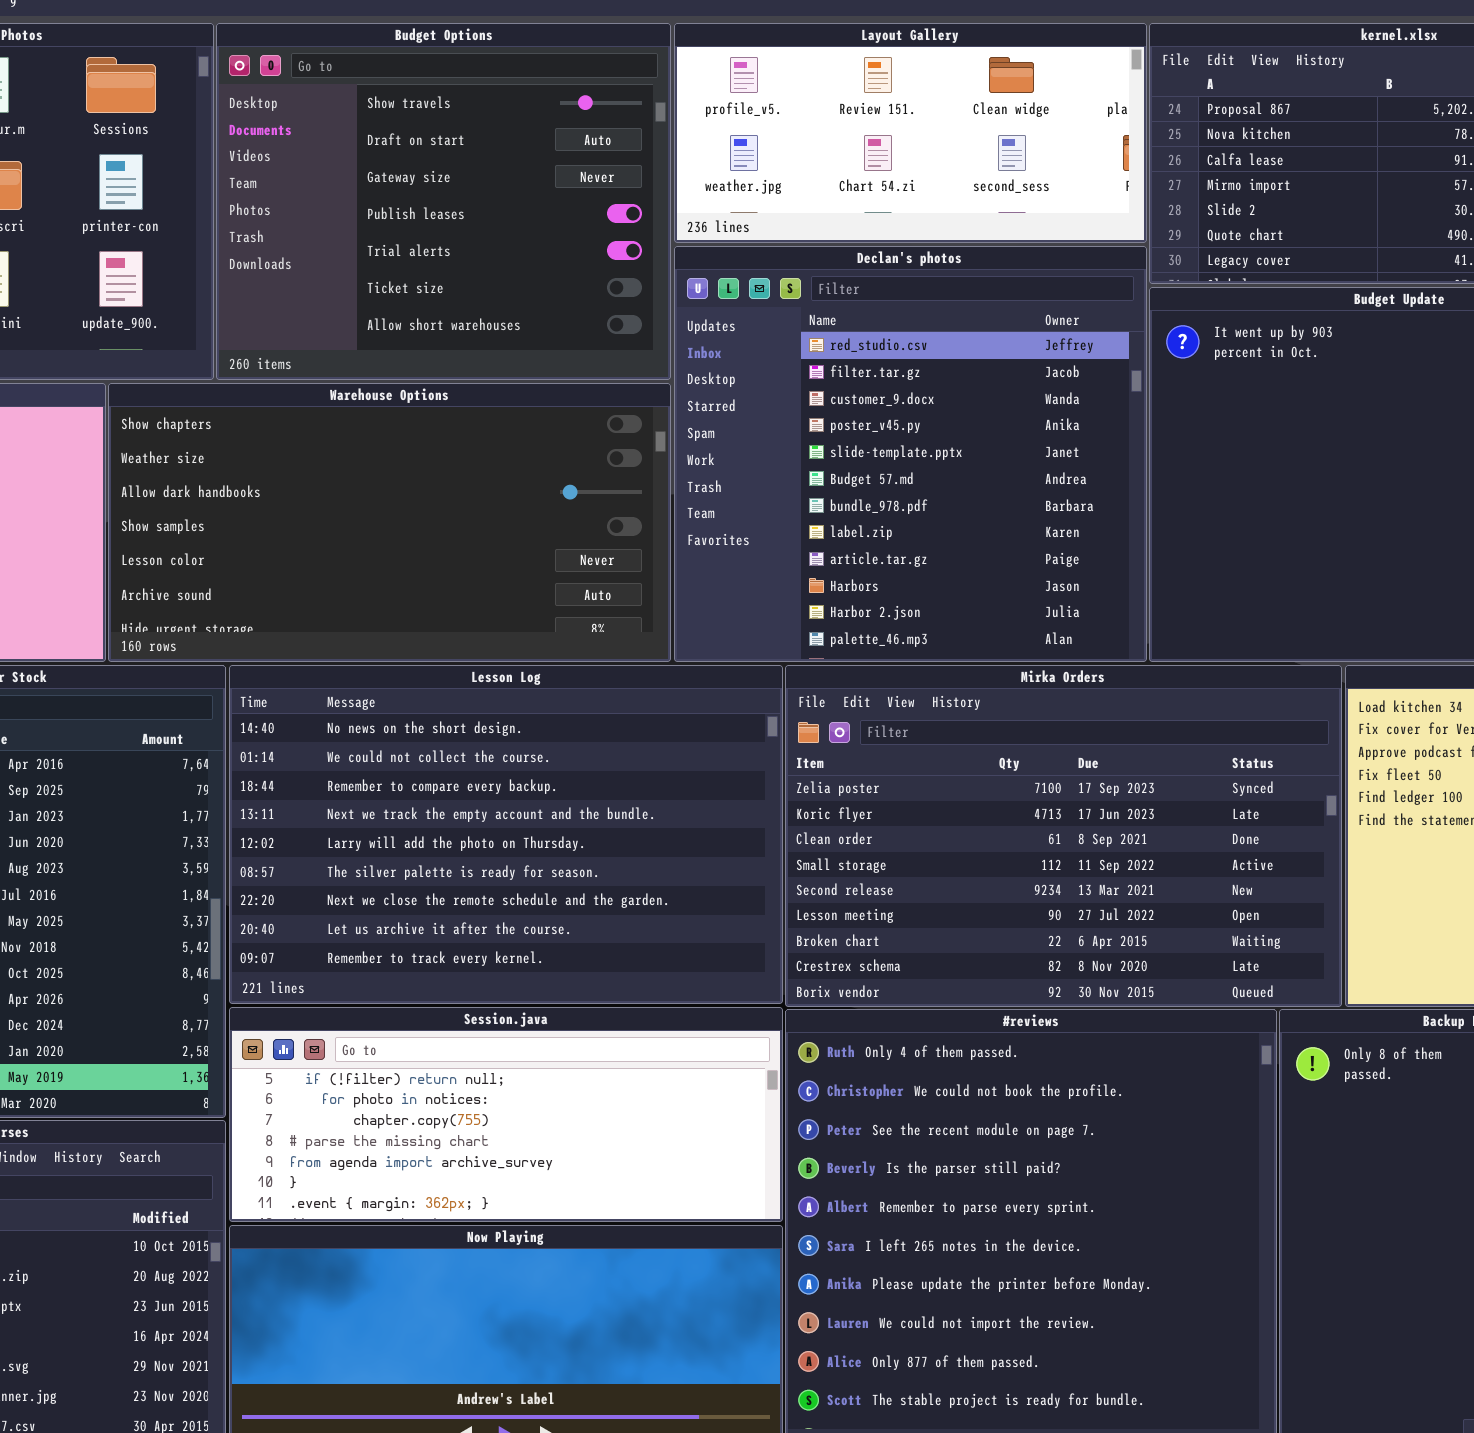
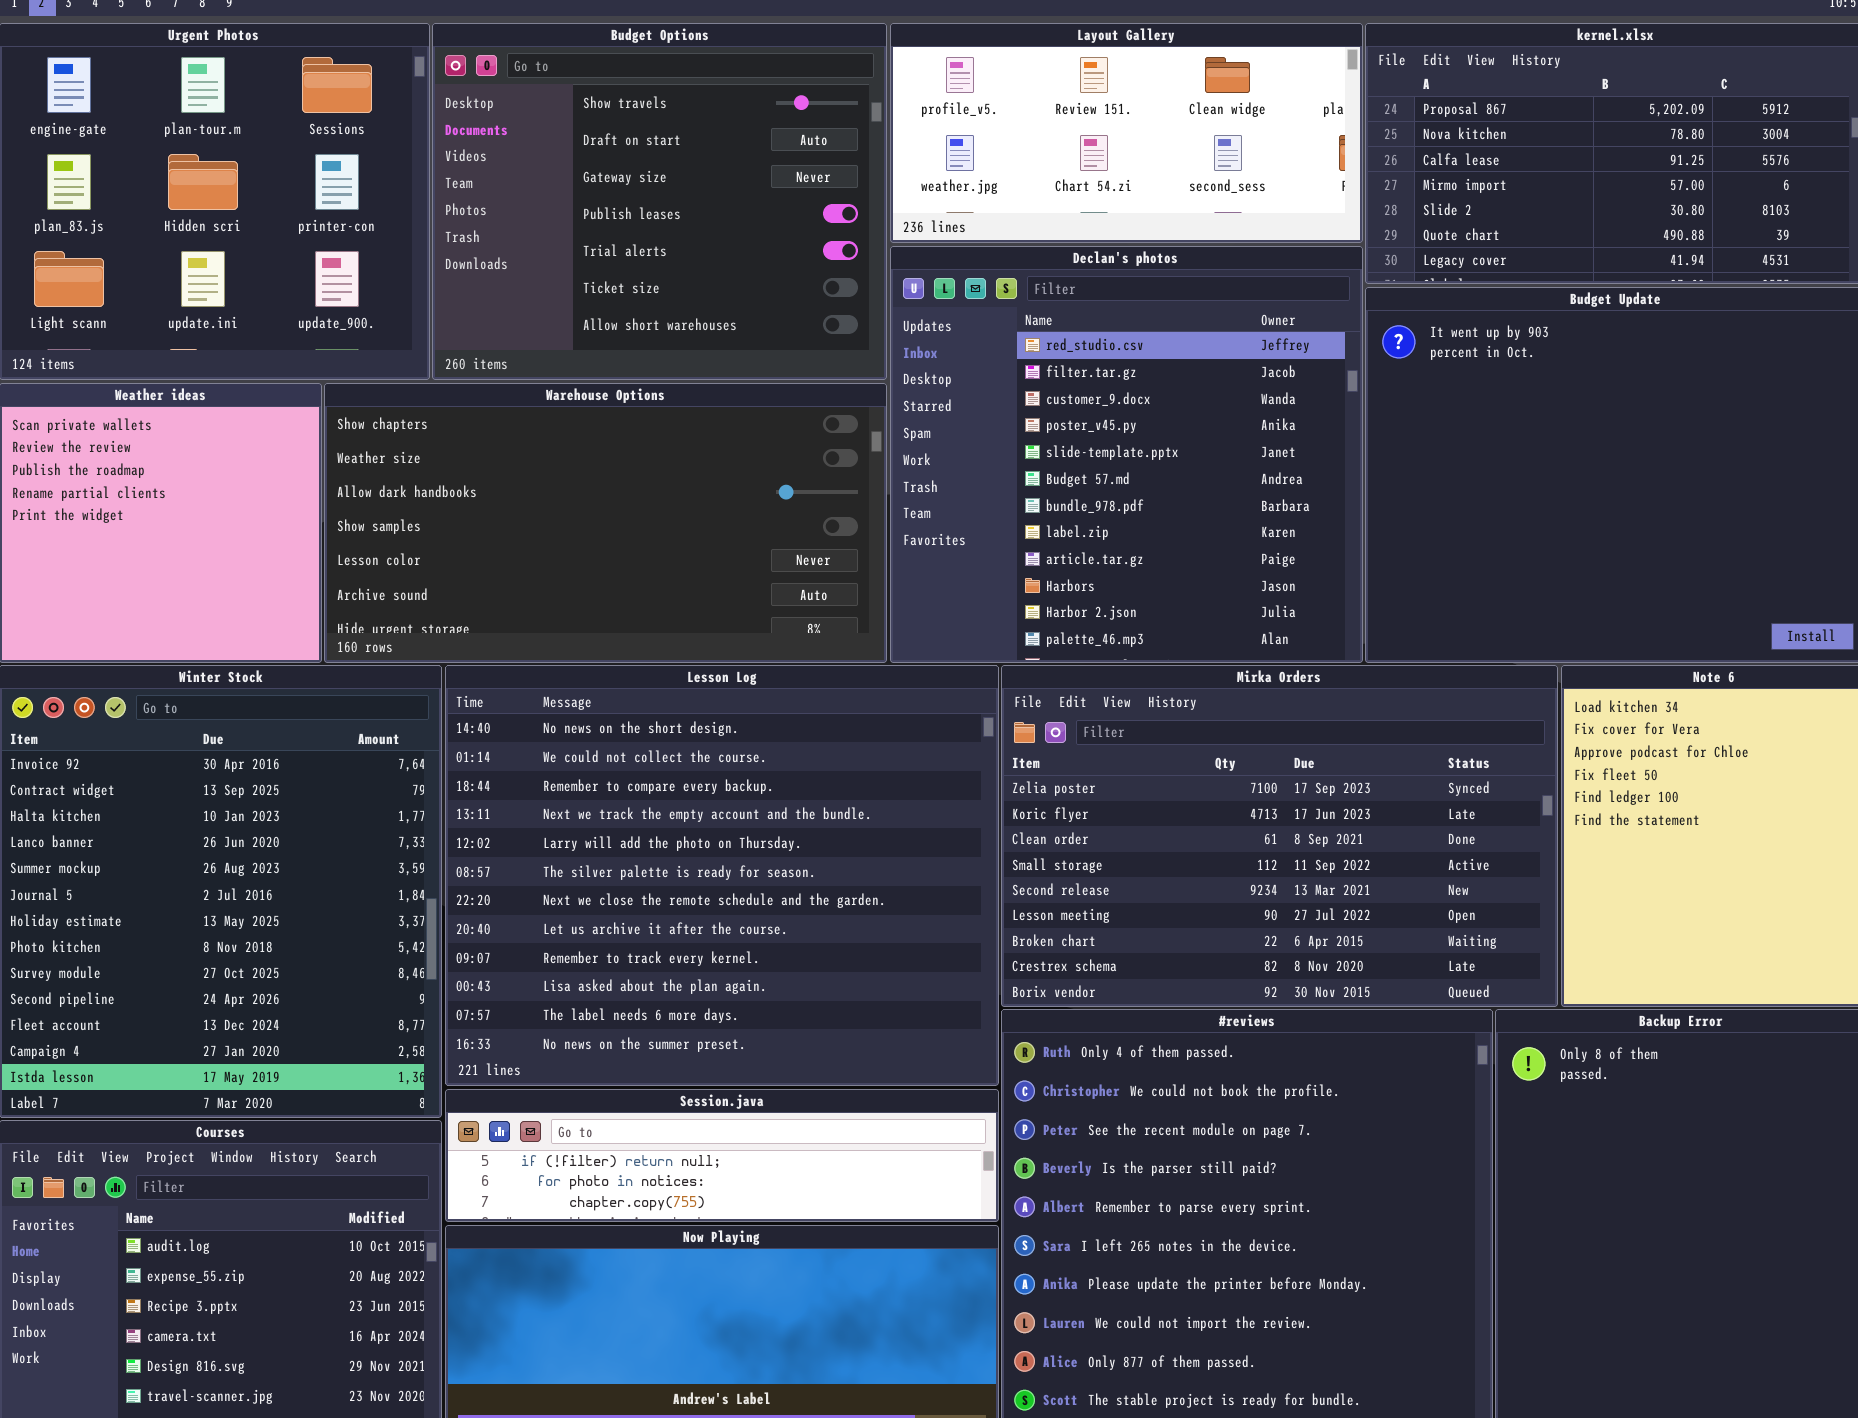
Lesson Log: [229,665,783,1004] -> [445,665,999,1086], resized
Session.java: [229,1007,783,1222] -> [445,1089,999,1222], resized

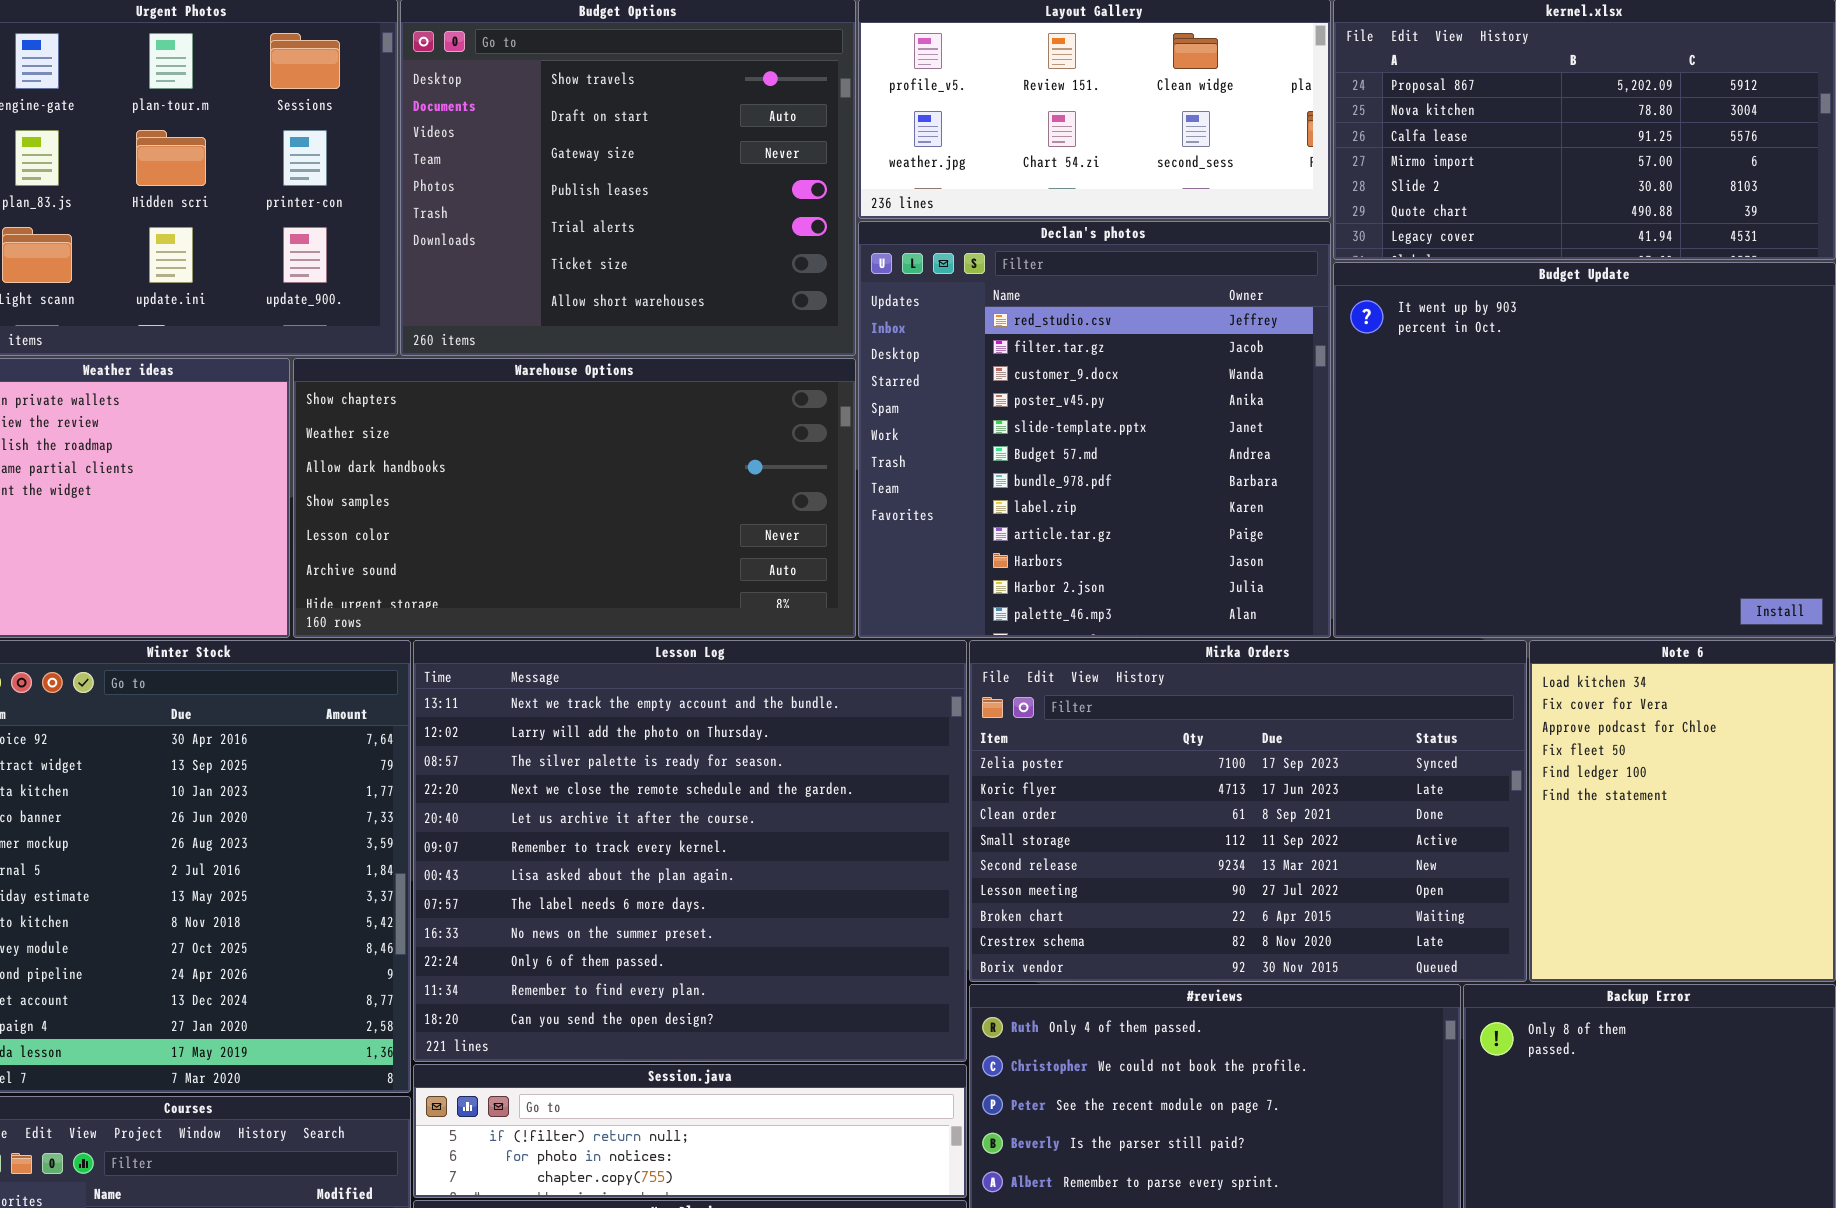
Lesson Log: [445,665,999,1086] -> [413,640,967,1062], scrolled down 3 rows

